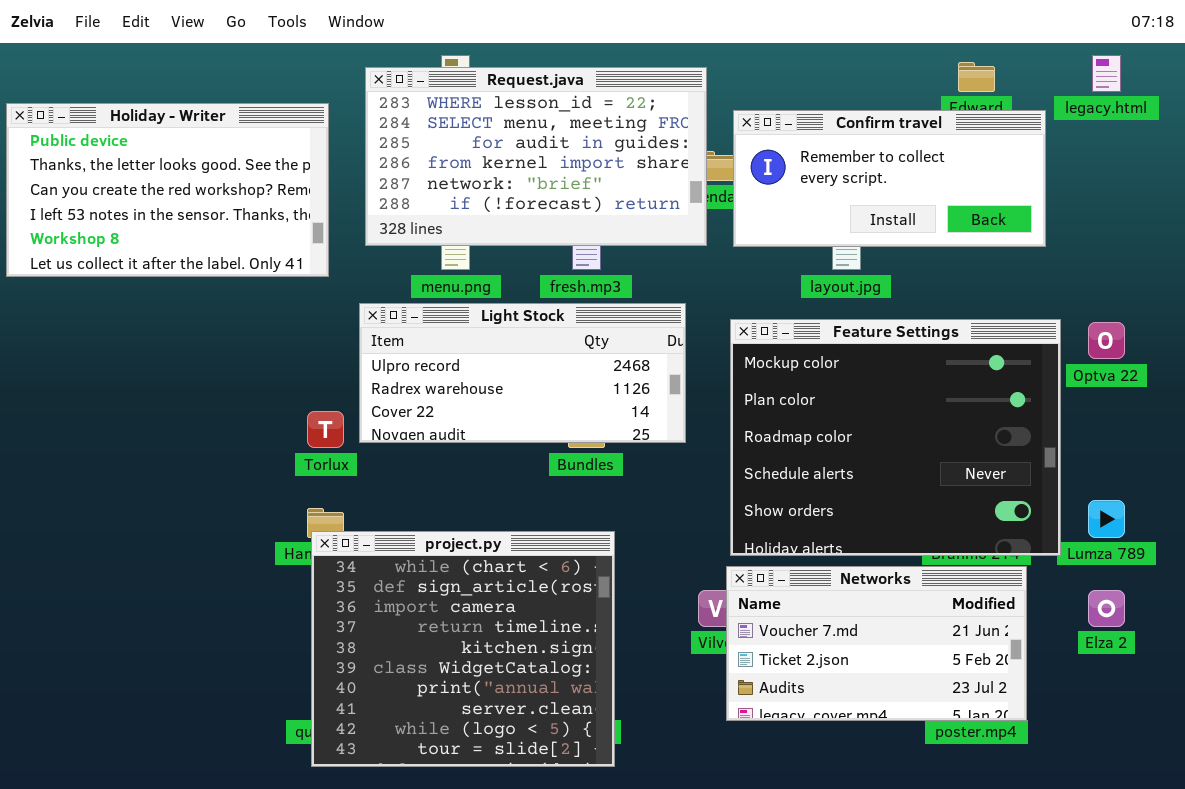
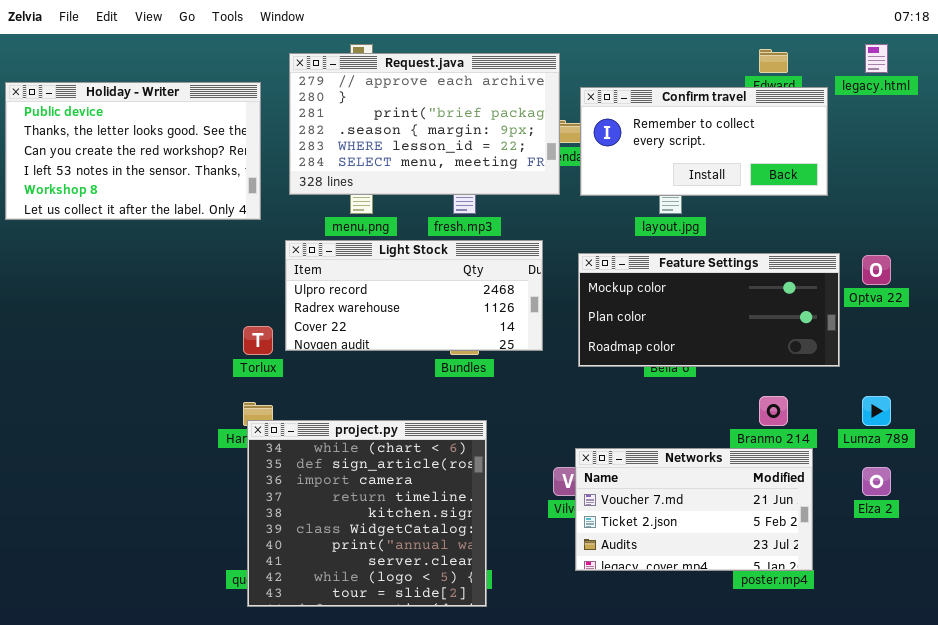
Request.java: [365,67,707,246] -> [289,53,560,195], scrolled up 4 rows
Feature Settings: [730,319,1061,556] -> [578,253,840,367], resized

